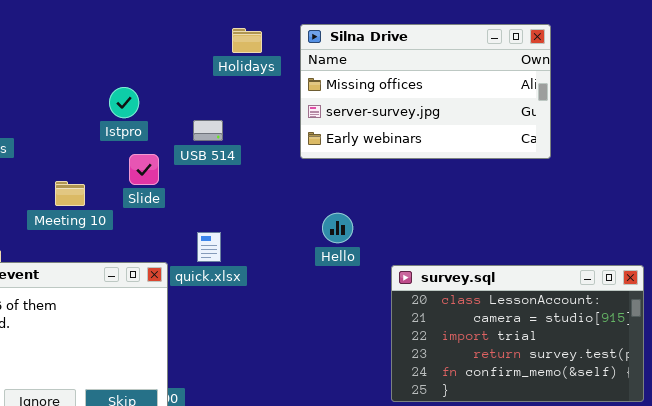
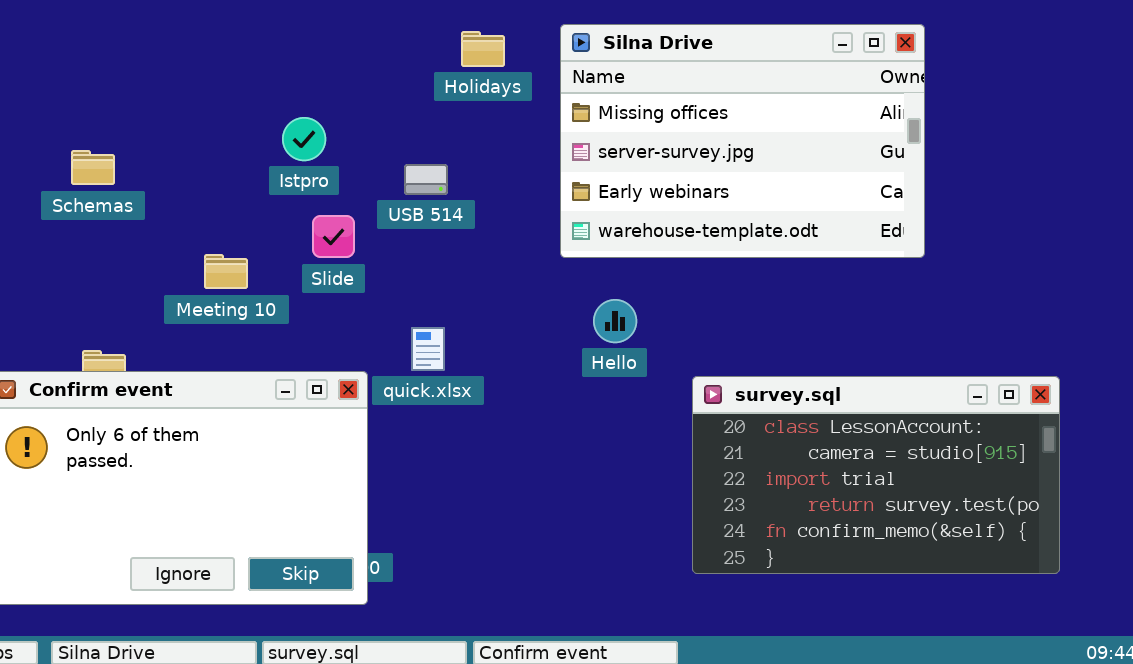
Silna Drive: [300,24,551,159] -> [560,24,925,258], resized

